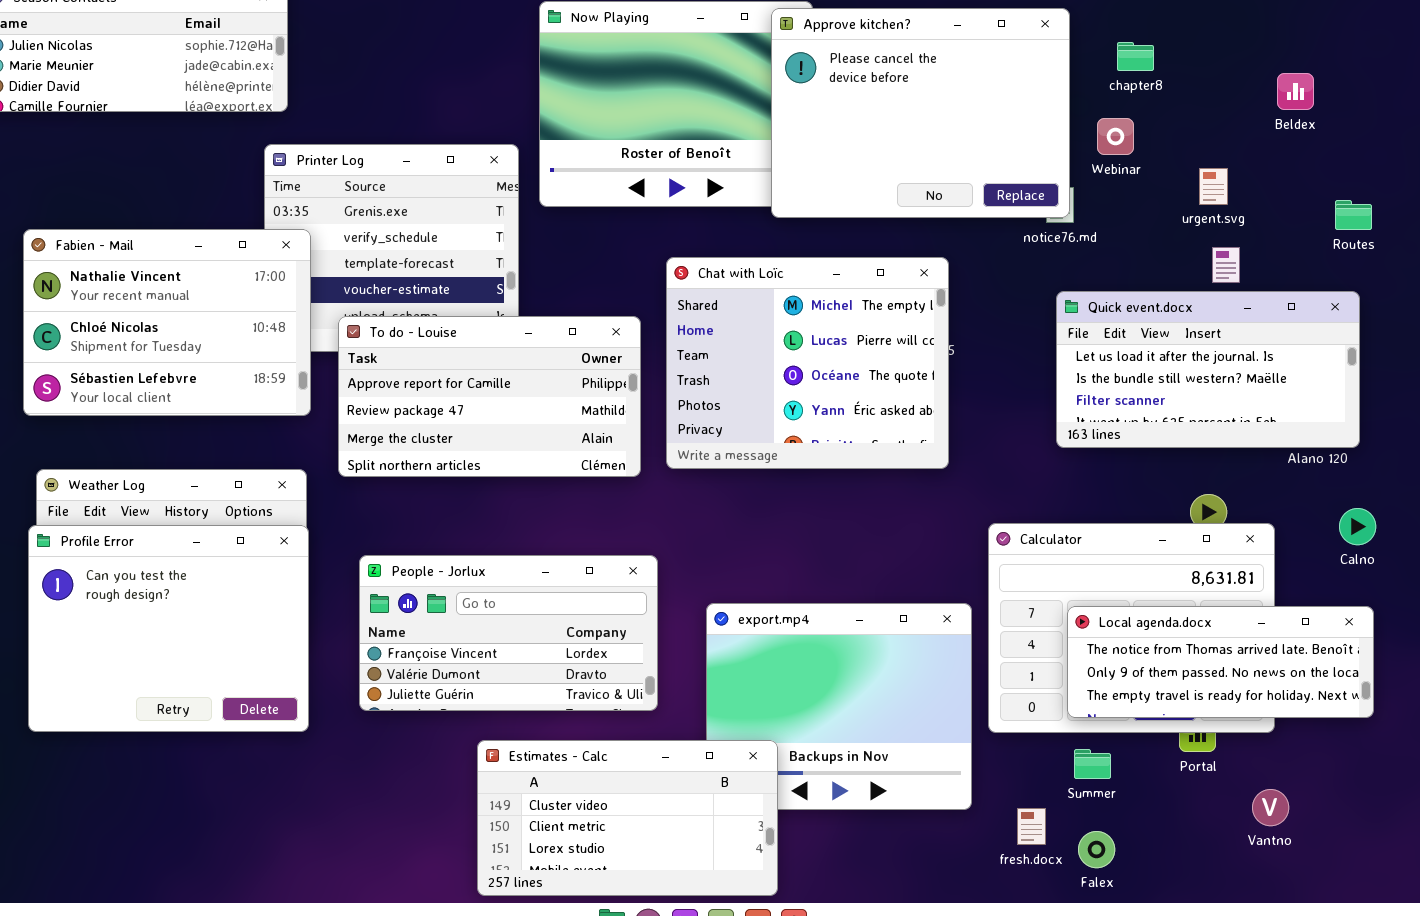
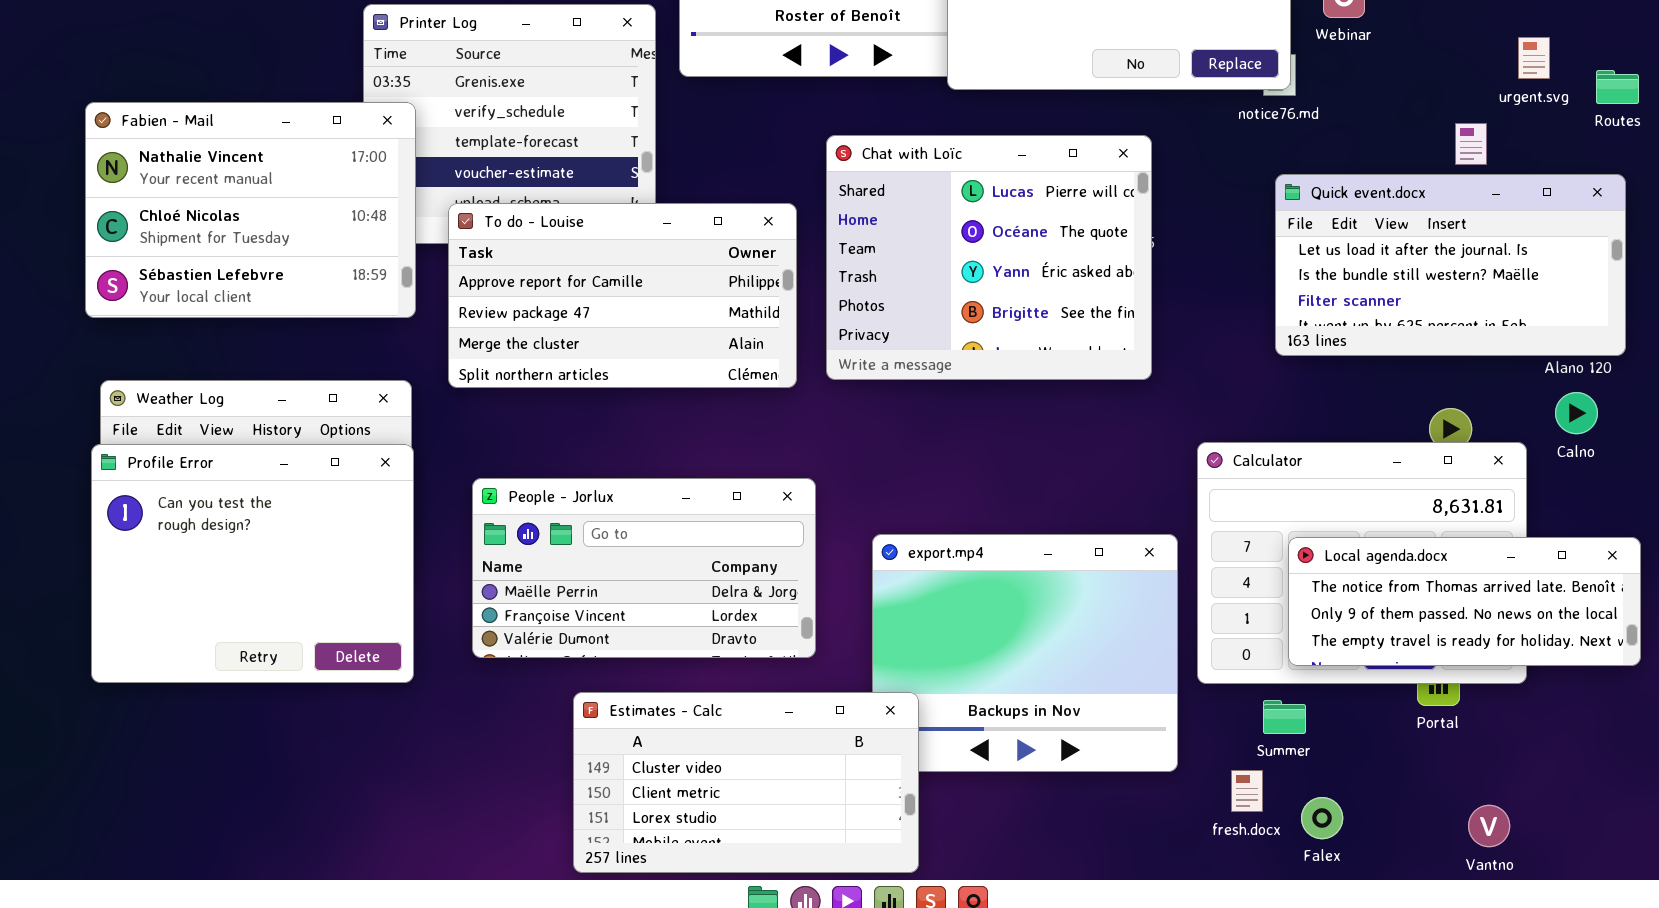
urgent.svg: [1199,168,1228,205] -> [1518,37,1550,79], moved
Chat with Loïc: [666,257,949,469] -> [826,135,1152,380], scrolled down 1 row
Calno: [1339,508,1376,545] -> [1555,392,1598,434], moved
People - Jorlux: [359,555,658,711] -> [472,478,816,658], scrolled up 1 row
Estimates - Calc: [477,740,778,896] -> [573,692,919,873], moved
Summer: [1074,749,1111,779] -> [1263,700,1306,734], moved
Vantno: [1252,789,1289,826] -> [1468,805,1510,847], moved

